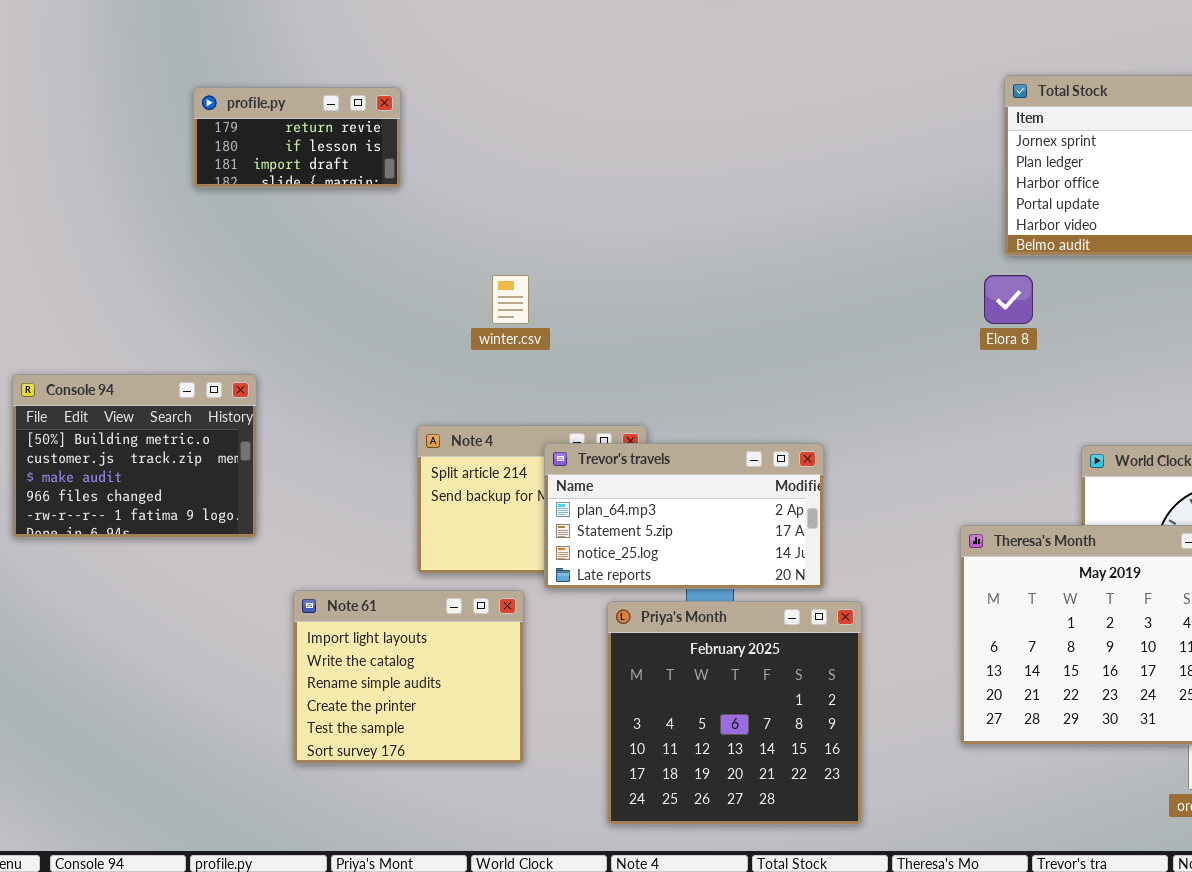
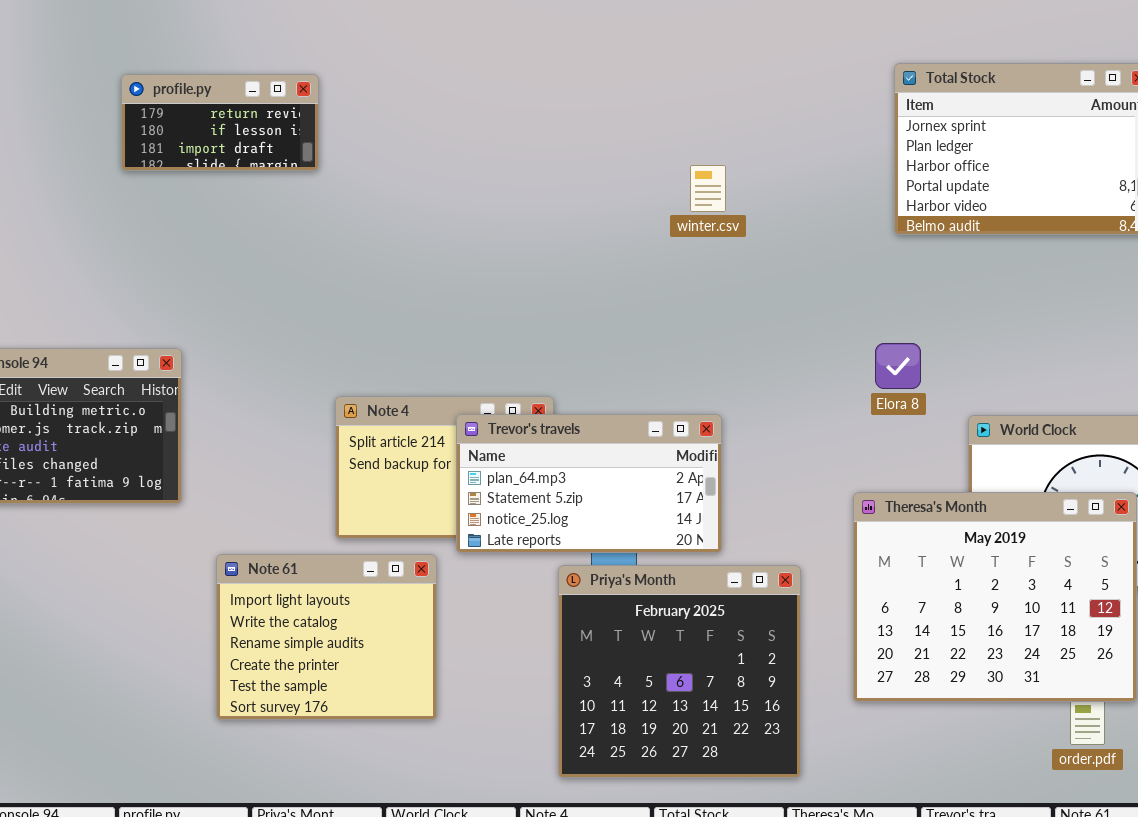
winter.csv: [492,275,529,324] -> [690,165,726,212], moved
Elora 8: [984,275,1033,324] -> [875,343,921,389], moved
Priya's Month: [607,601,862,825] -> [558,565,801,778], moved

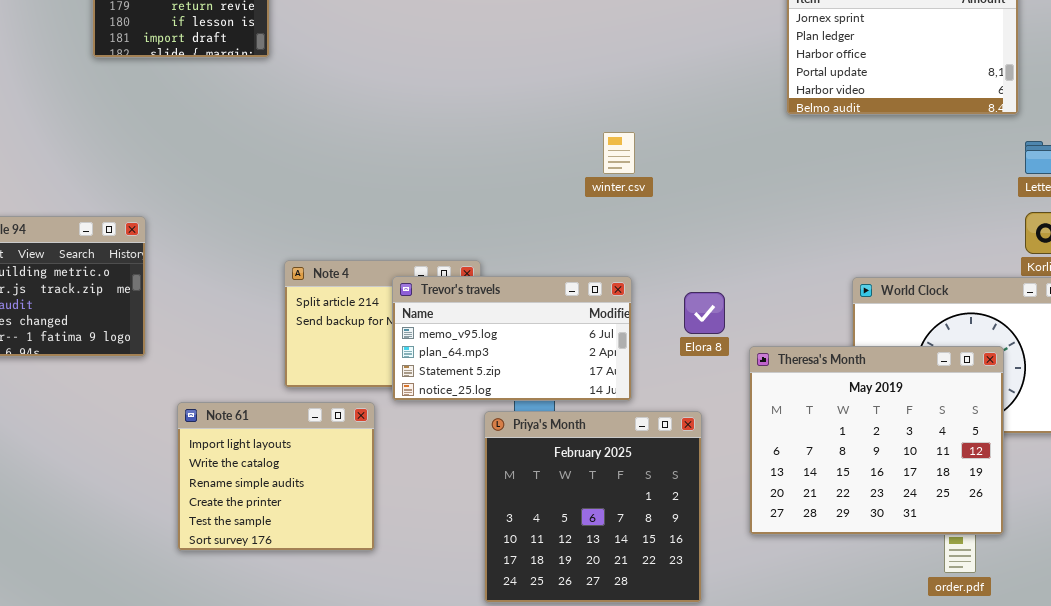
winter.csv: [690,165,726,212] -> [603,132,635,174], moved
Elora 8: [875,343,921,389] -> [684,292,725,334], moved
Trevor's travels: [456,414,722,553] -> [392,276,632,401], scrolled up 1 row

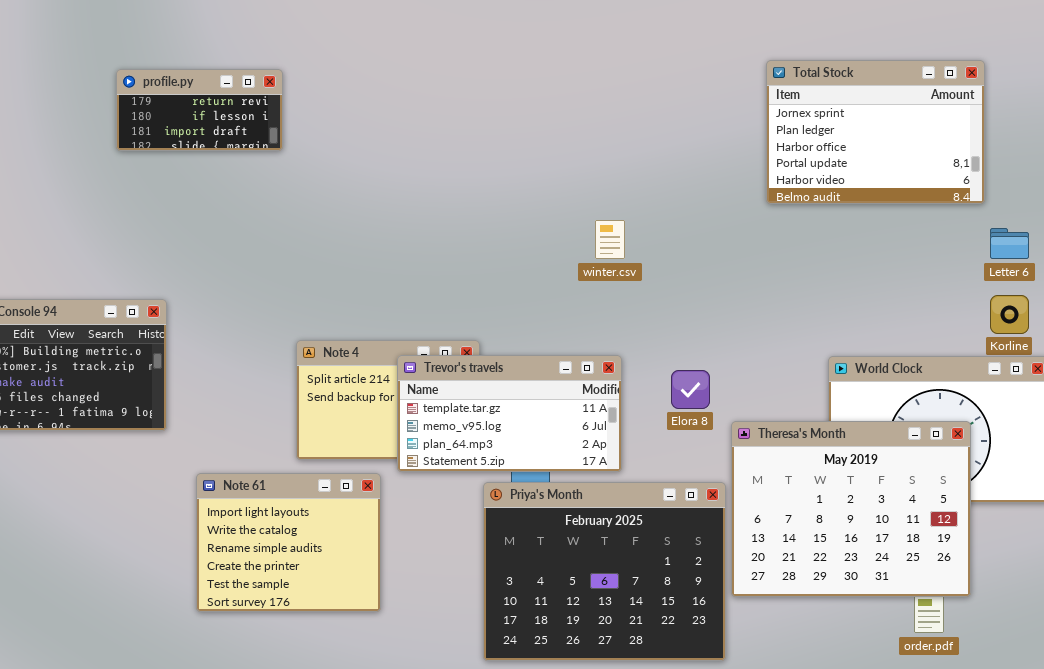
Trevor's travels: [392,276,632,401] -> [397,355,622,472], scrolled up 1 row
Priya's Month: [484,411,702,603] -> [483,482,726,661], resized

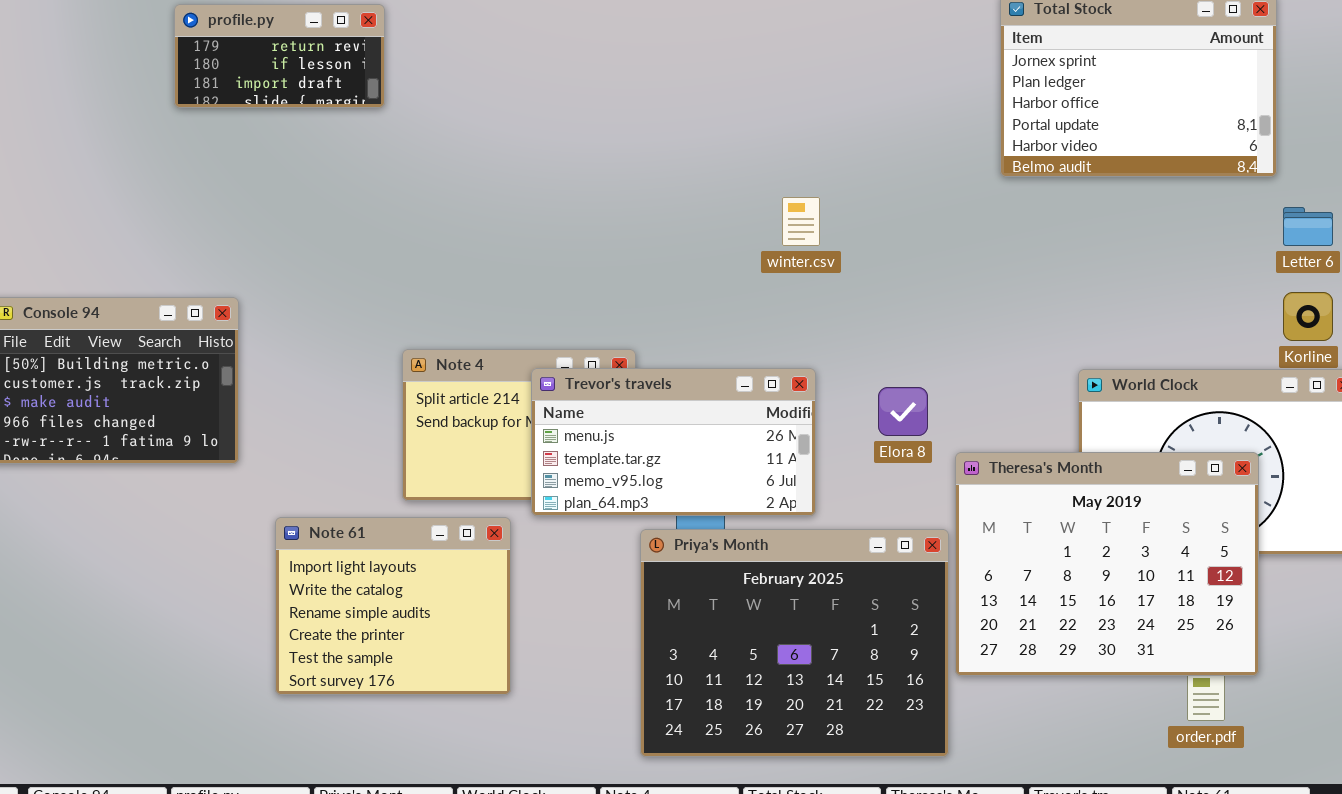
Trevor's travels: [397,355,622,472] -> [531,368,816,516], scrolled up 1 row

